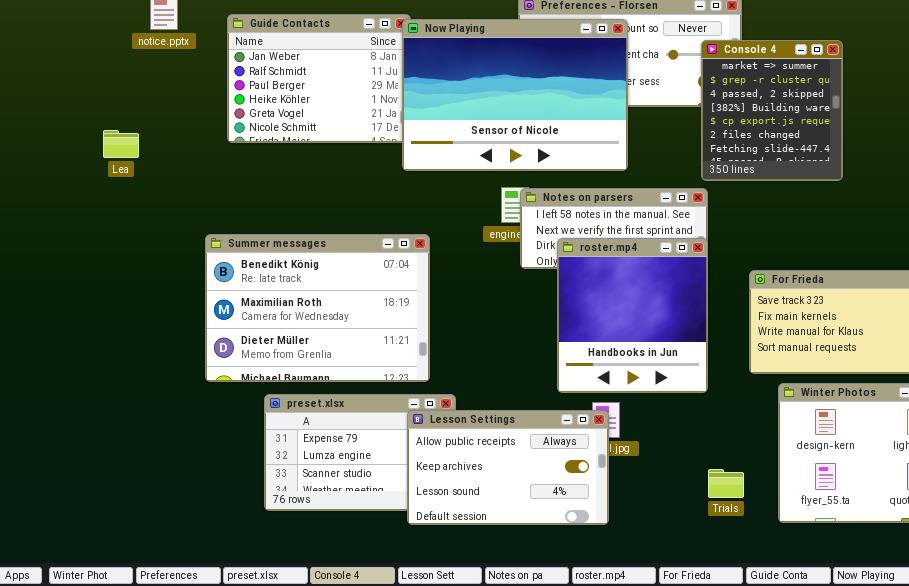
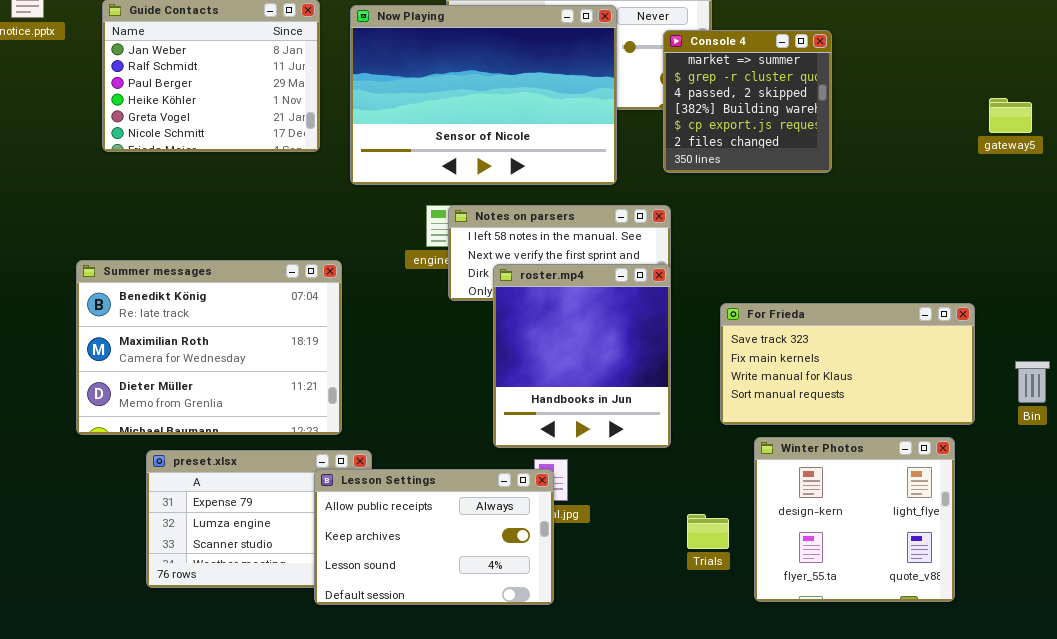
Now Playing: [402,19,628,171] -> [350,5,617,185], moved
Console 4: [701,40,843,181] -> [663,30,832,173], resized
Trials: [708,469,744,498] -> [687,514,729,549], moved

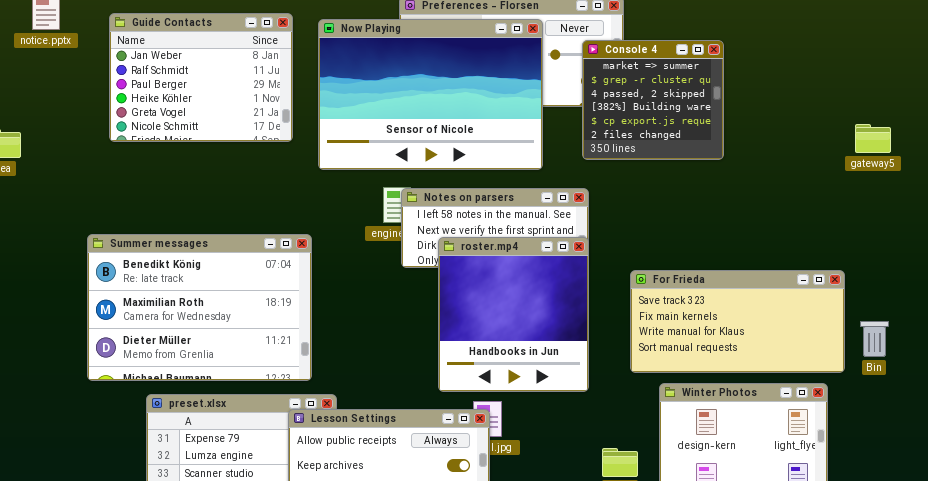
gateway5: [989,98,1032,133] -> [855,124,891,153], moved
Bin: [1015,361,1050,403] -> [860,321,889,357], moved

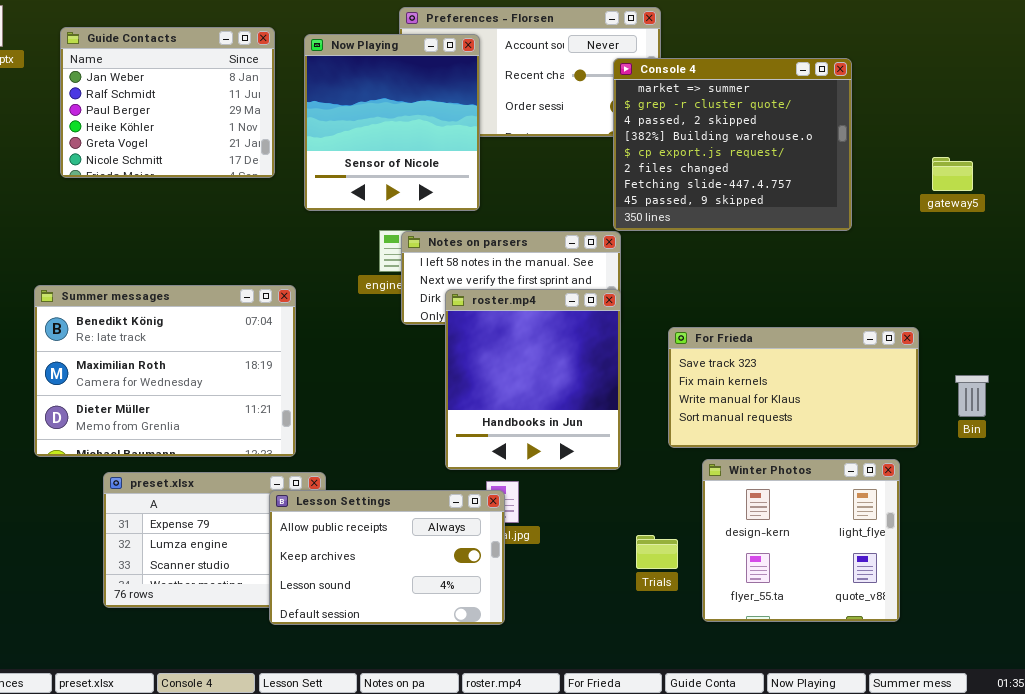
Now Playing: [318,19,543,170] -> [304,34,480,211], resized
Console 4: [582,40,724,160] -> [613,58,852,231], resized
Bin: [860,321,889,357] -> [955,375,989,417], moved

